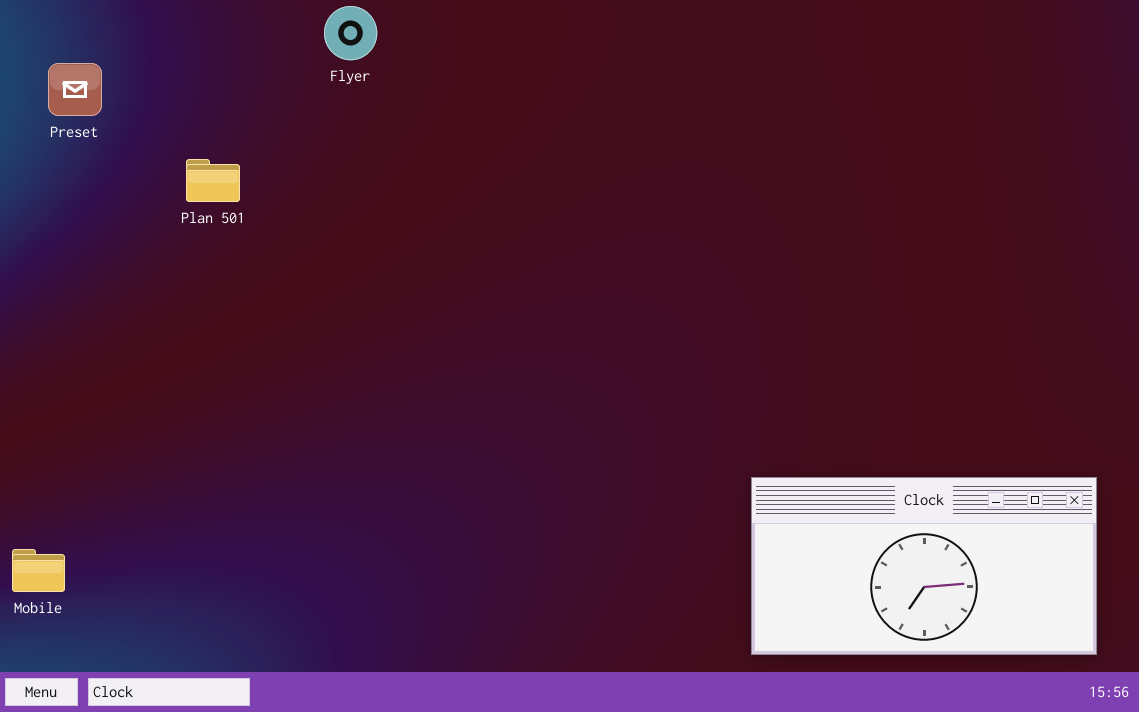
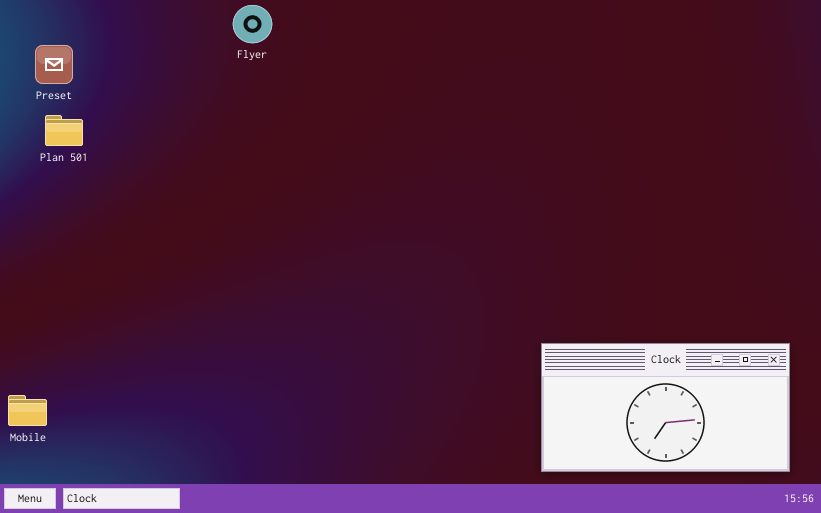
Plan 501: [186,159,240,202] -> [45,115,83,146], moved

